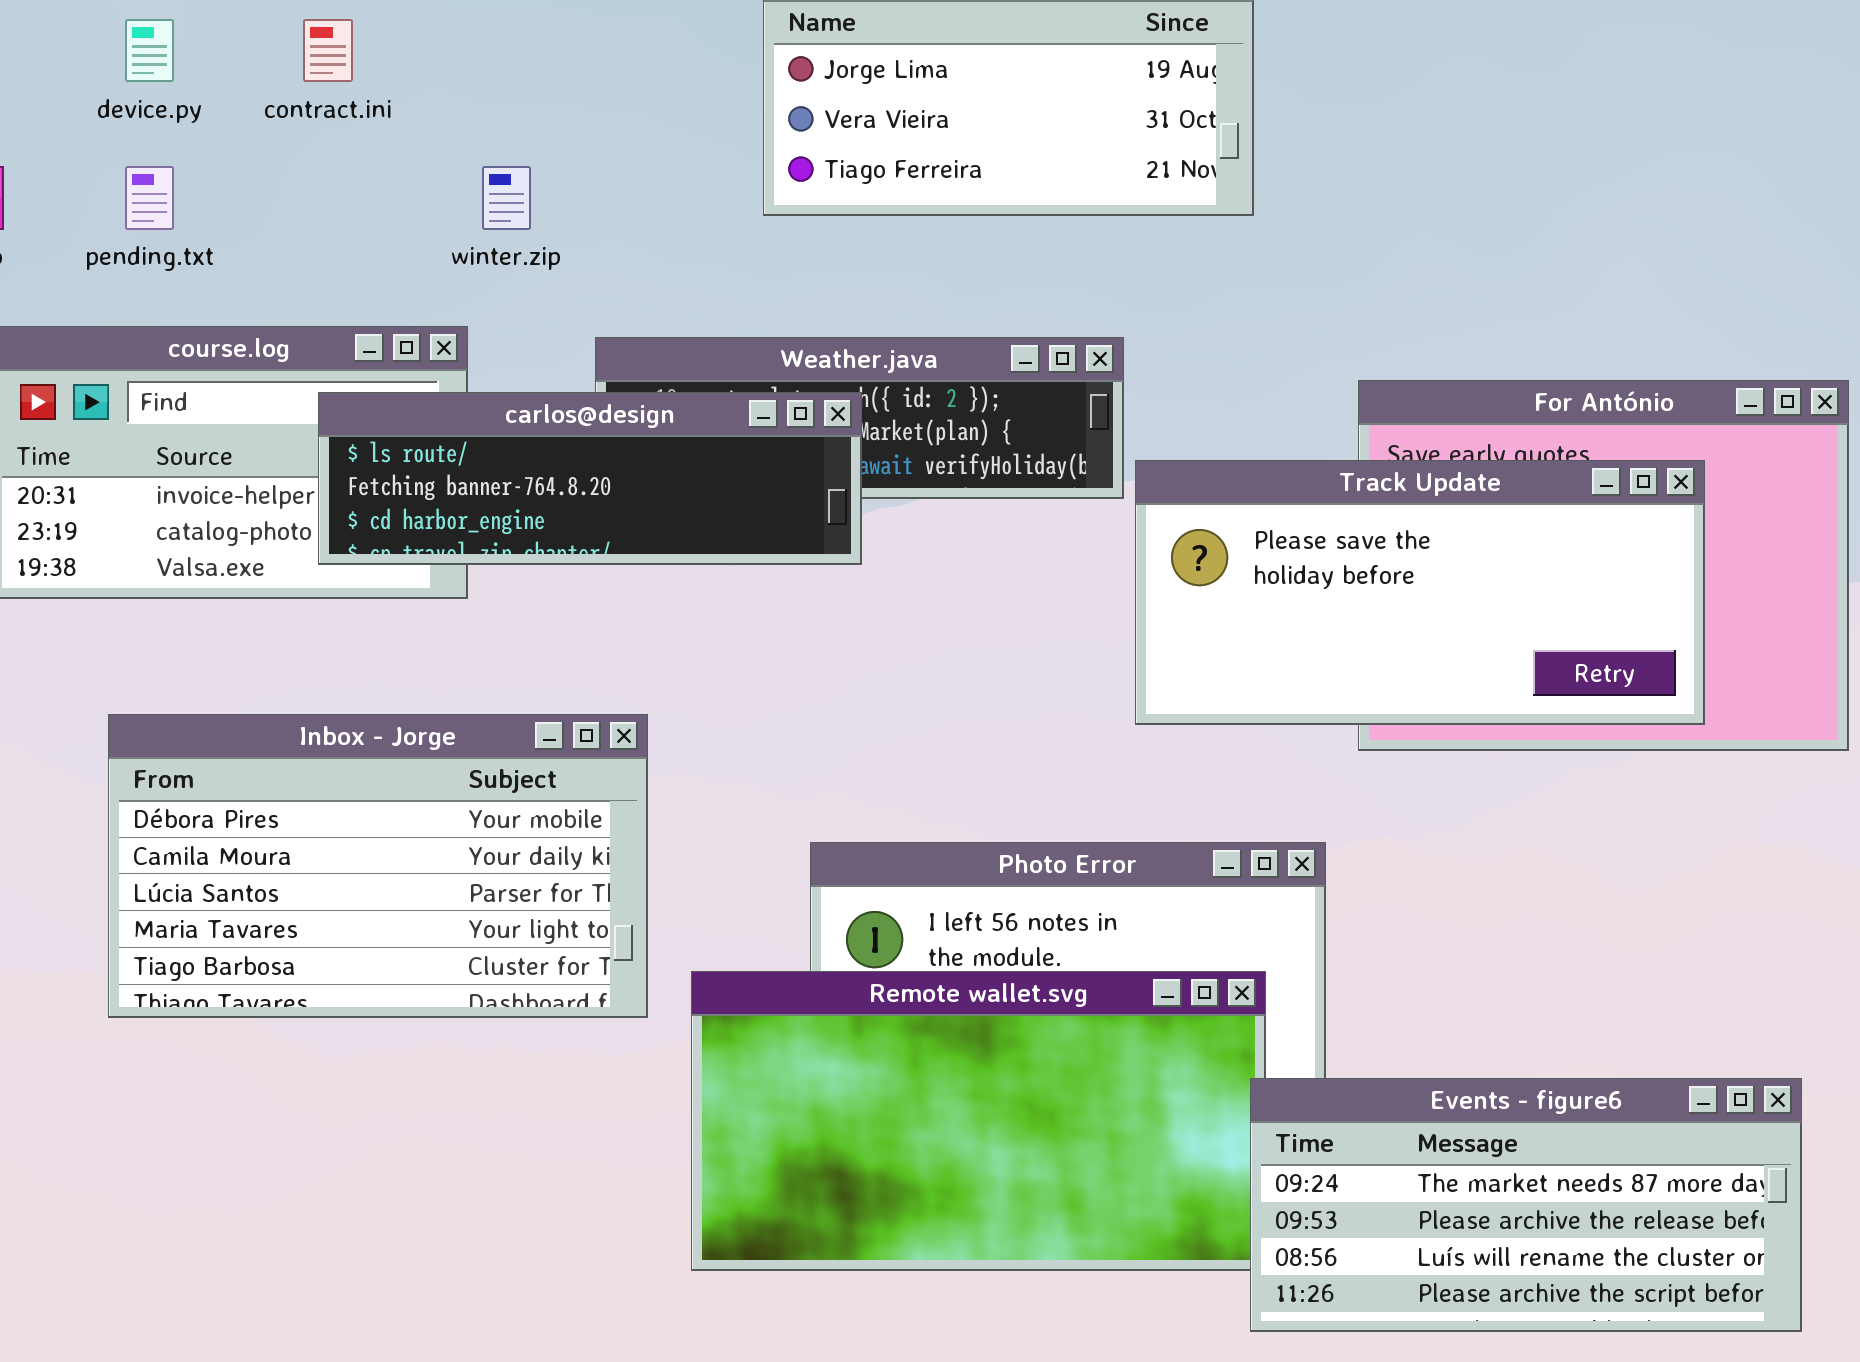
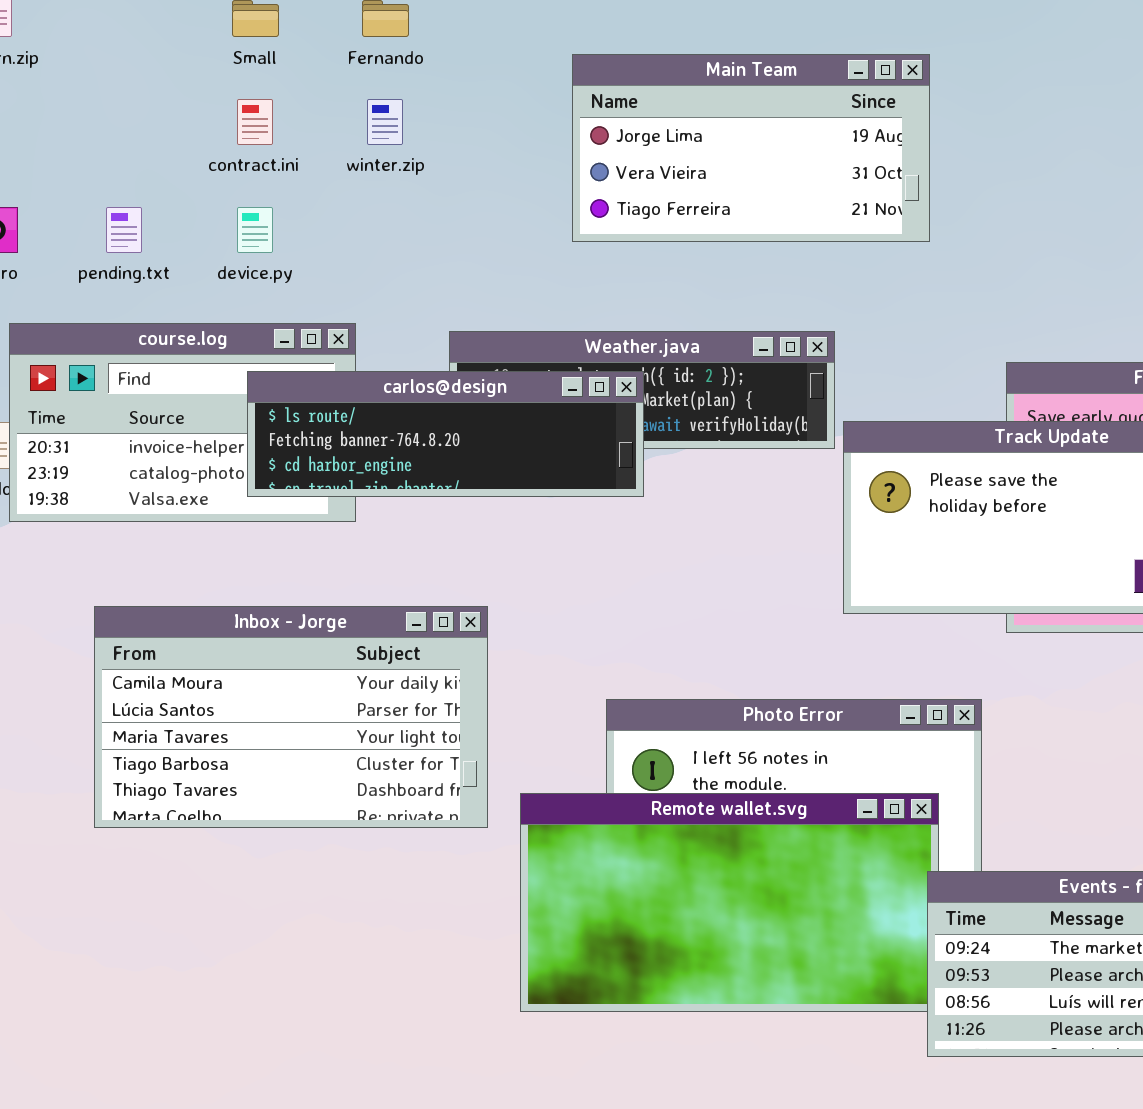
device.py: [125,19,174,82] -> [237,207,273,253], moved
winter.zip: [482,166,531,230] -> [367,99,403,145], moved
Inbox - Jorge: [108,714,648,1018] -> [94,606,488,828], scrolled down 1 row

